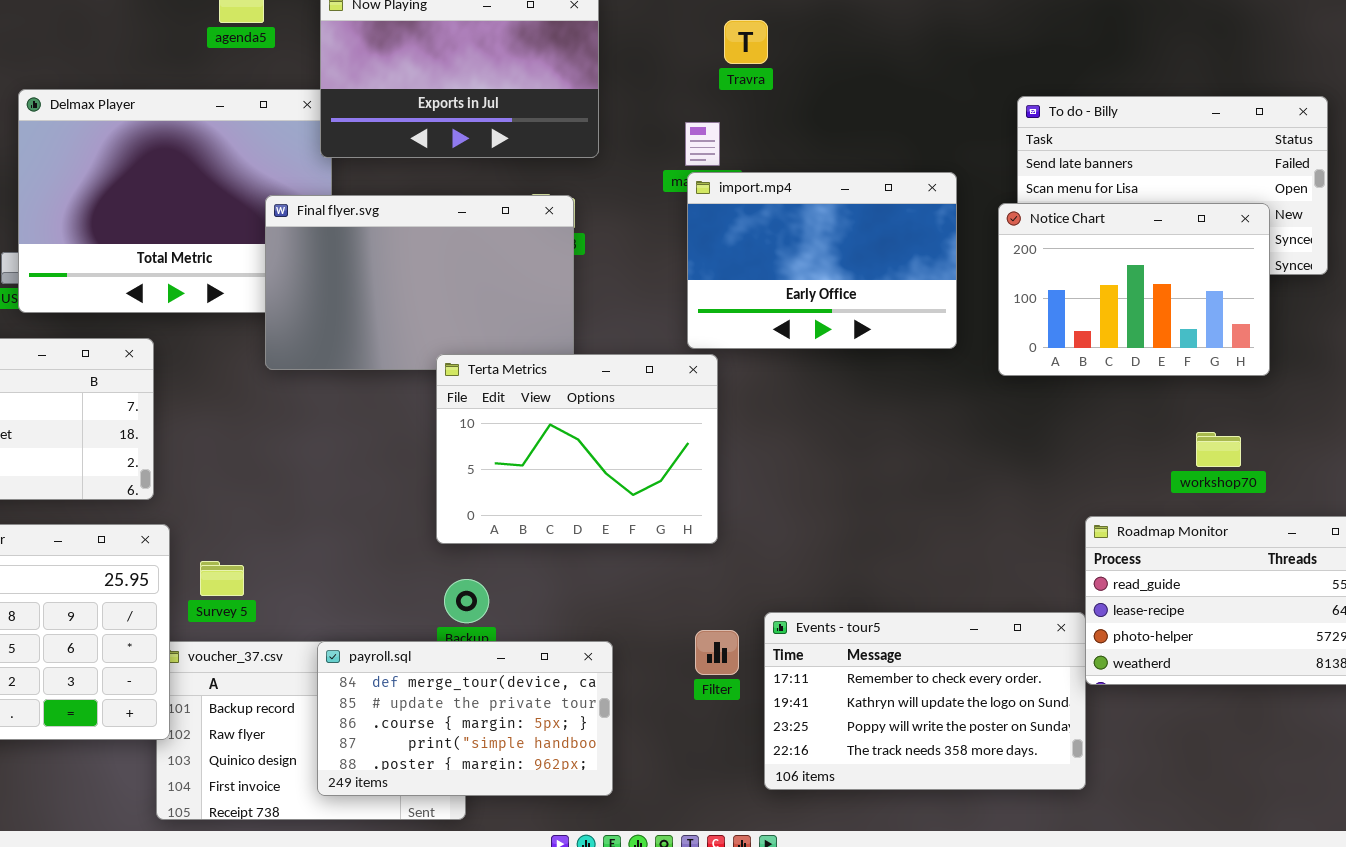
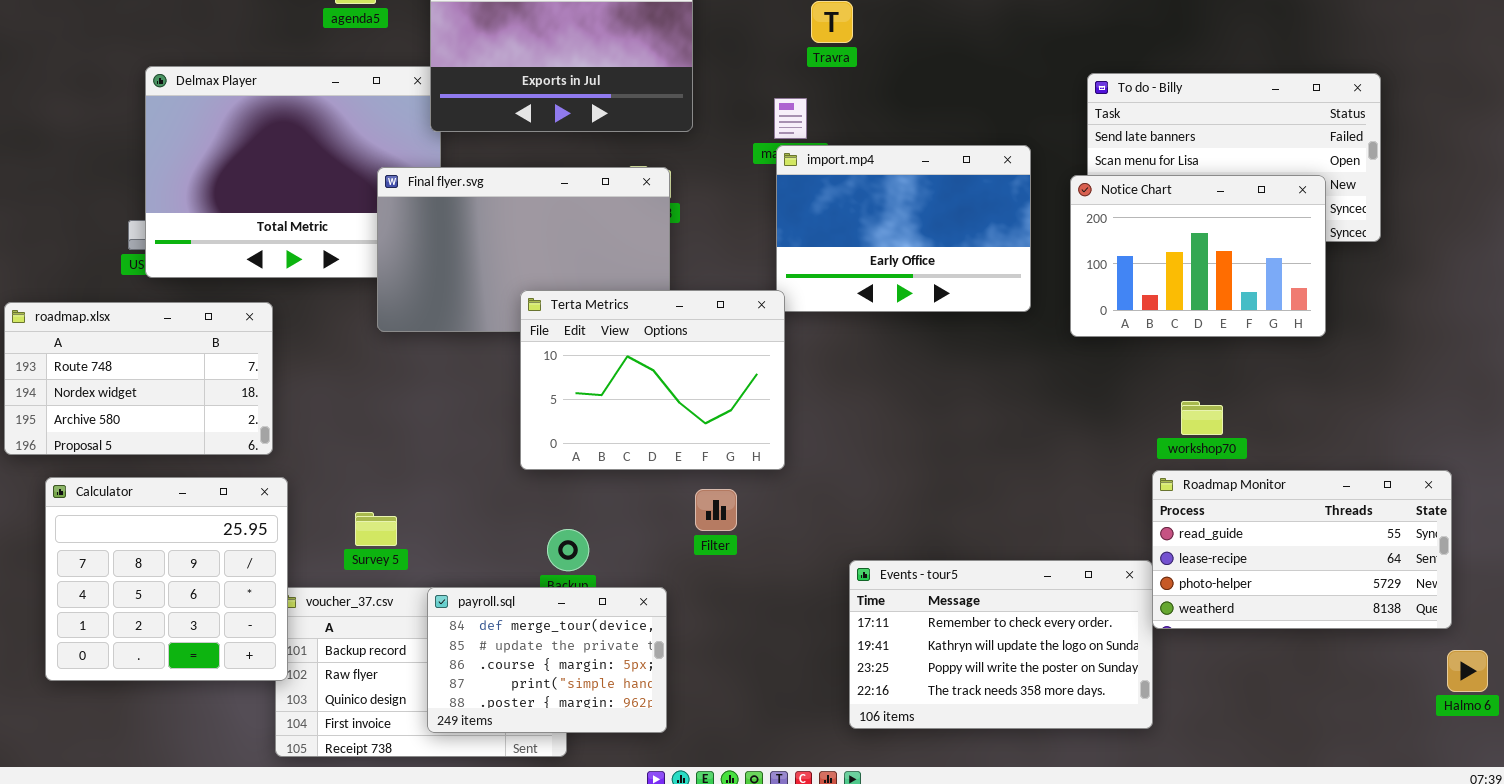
Terta Metrics: [436,354,718,544] -> [520,290,785,470], moved
workshop70: [1196,432,1241,467] -> [1181,401,1223,435], moved
Survey 5: [200,561,244,596] -> [355,512,397,546], moved
Filter: [695,630,739,675] -> [695,489,737,531], moved
payroll.sql: [317,641,613,796] -> [427,587,667,733], resized

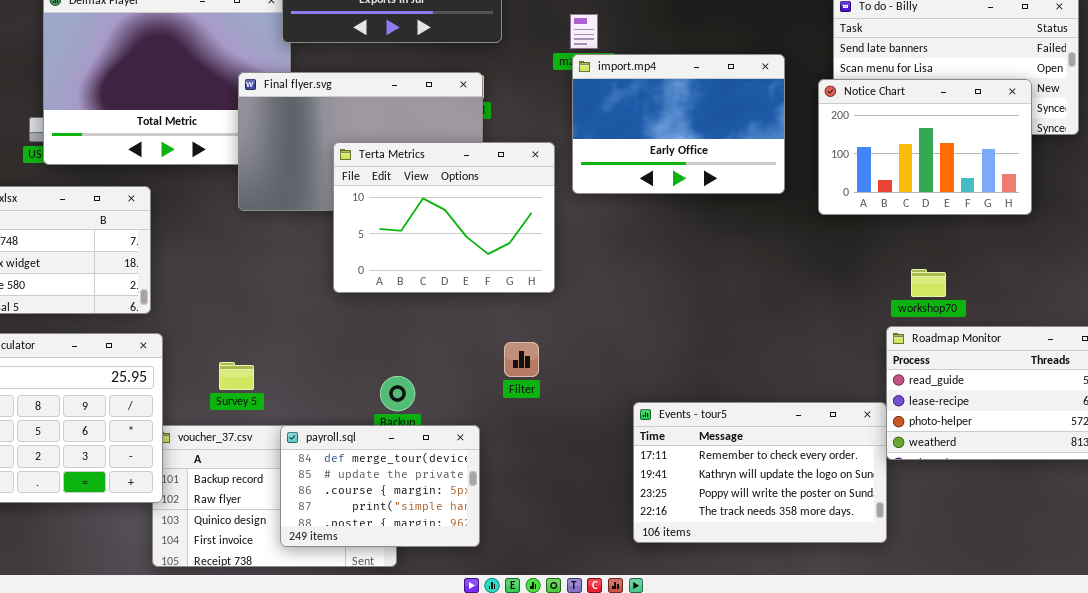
Terta Metrics: [520,290,785,470] -> [333,142,555,293], moved

